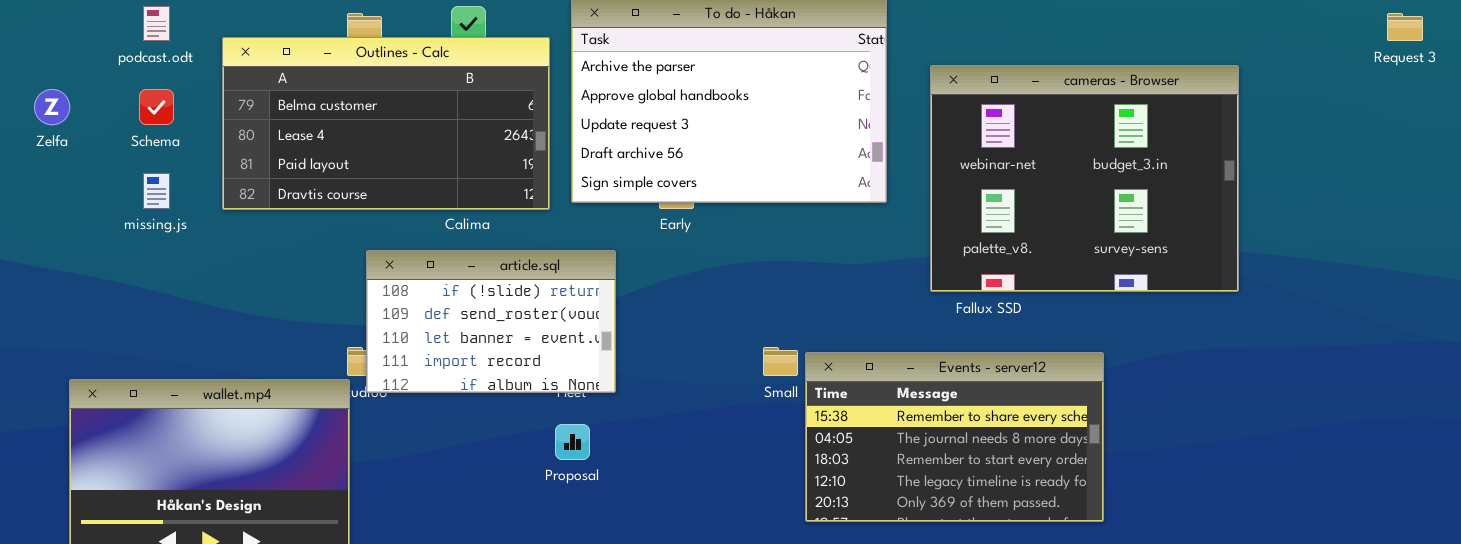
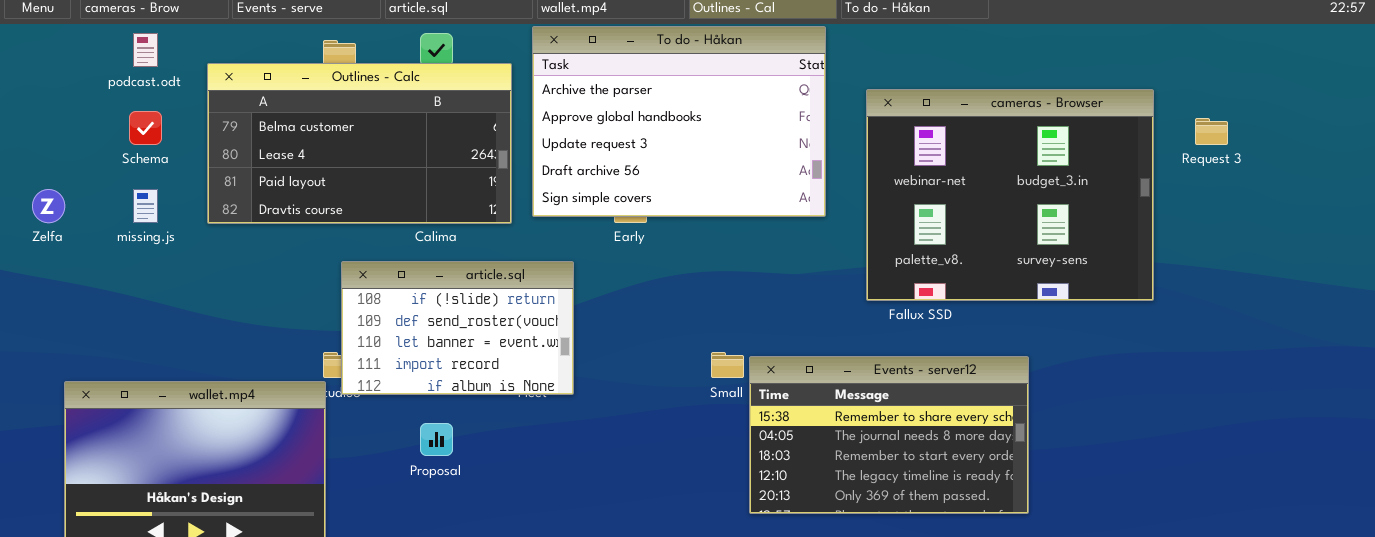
Request 3: [1387,13,1423,41] -> [1195,118,1228,145], moved
Zelfa: [34,89,70,125] -> [32,189,65,223], moved
Proposal: [555,424,590,460] -> [420,423,453,456], moved

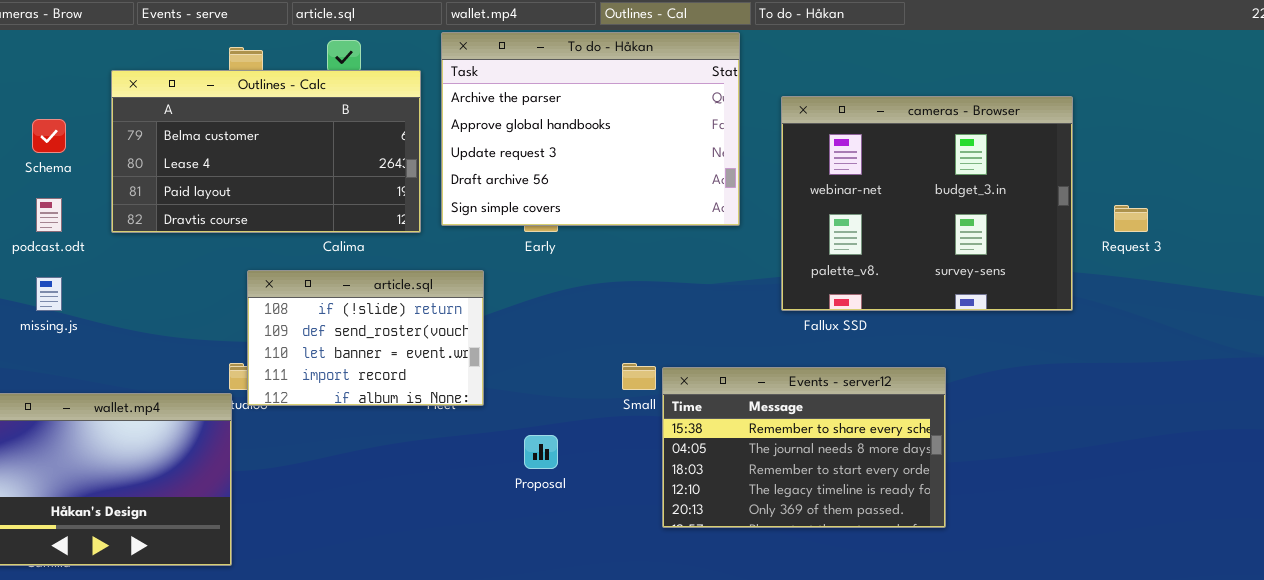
podcast.odt: [133,33,158,67] -> [36,198,62,232], moved
Request 3: [1195,118,1228,145] -> [1114,205,1148,232], moved
missing.js: [133,189,158,223] -> [36,277,62,311], moved
Proposal: [420,423,453,456] -> [524,435,558,469], moved

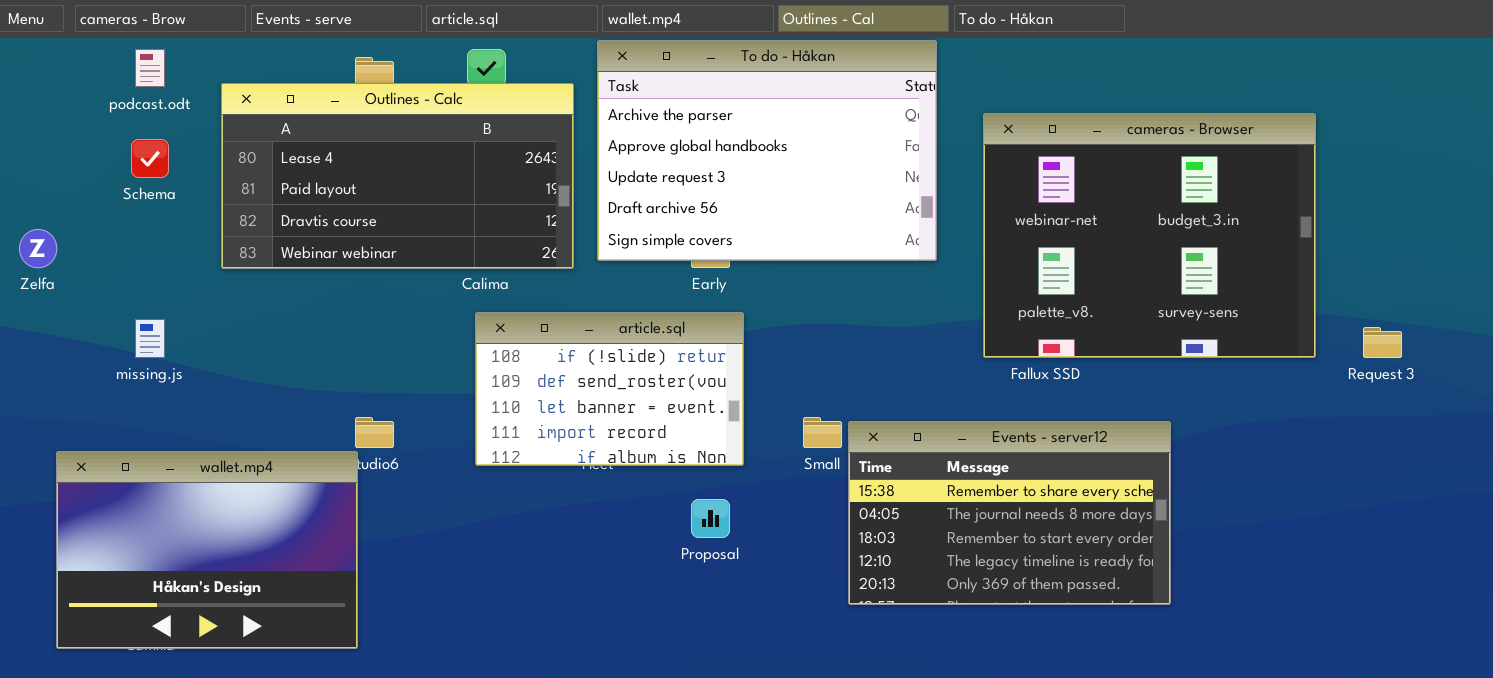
Outlines - Calc: [111,70,421,233] -> [221,83,574,269], scrolled down 1 row
podcast.odt: [36,198,62,232] -> [135,49,165,87], moved
Request 3: [1114,205,1148,232] -> [1363,327,1402,358], moved
article.sql: [247,270,484,406] -> [475,312,744,466], moved

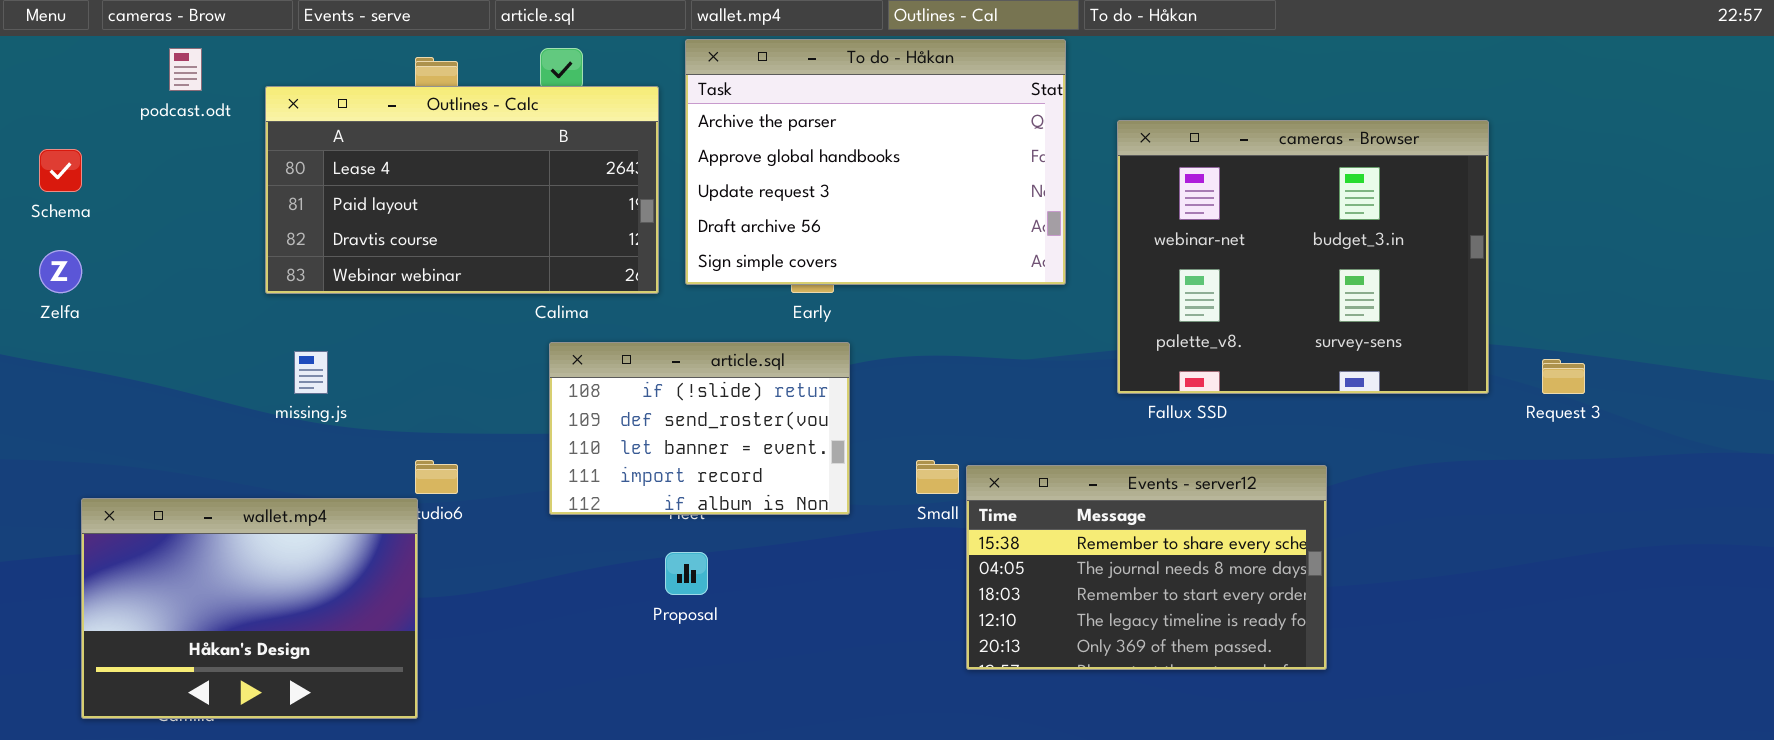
Schema: [131,139,169,178] -> [39,149,82,192], moved
missing.js: [135,319,165,358] -> [294,351,328,394], moved
Proposal: [691,499,730,538] -> [665,552,708,595], moved

